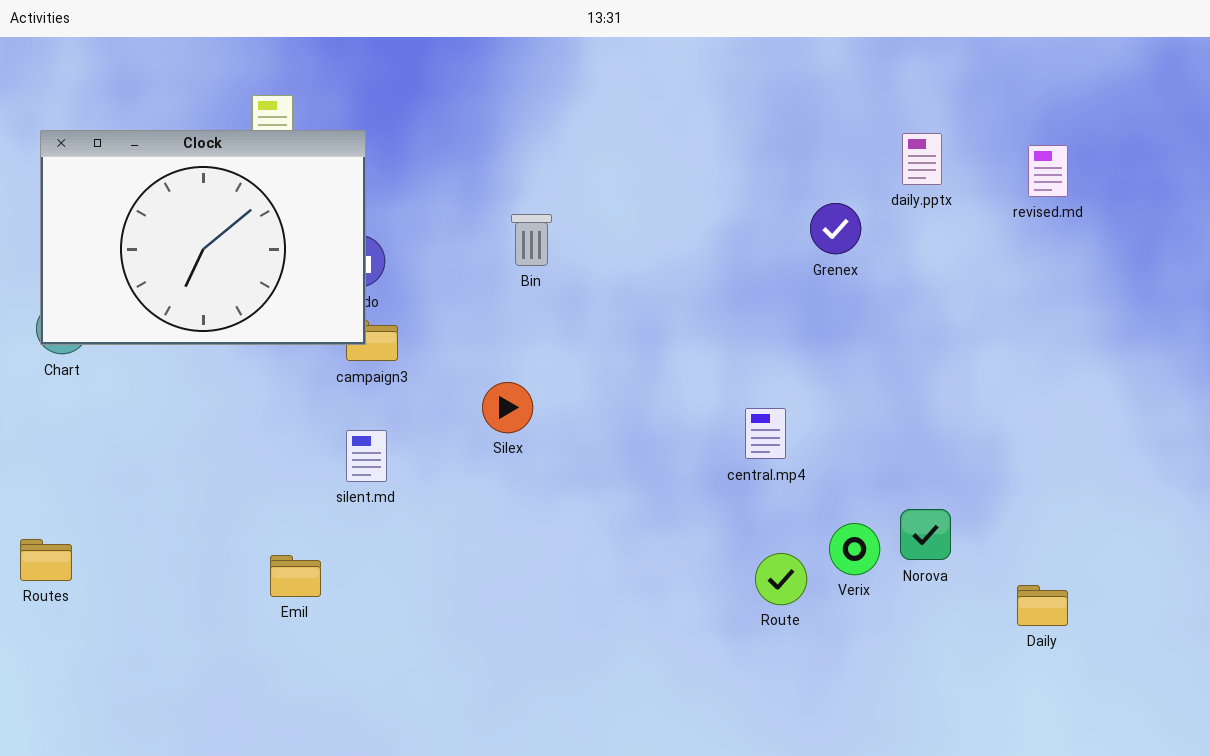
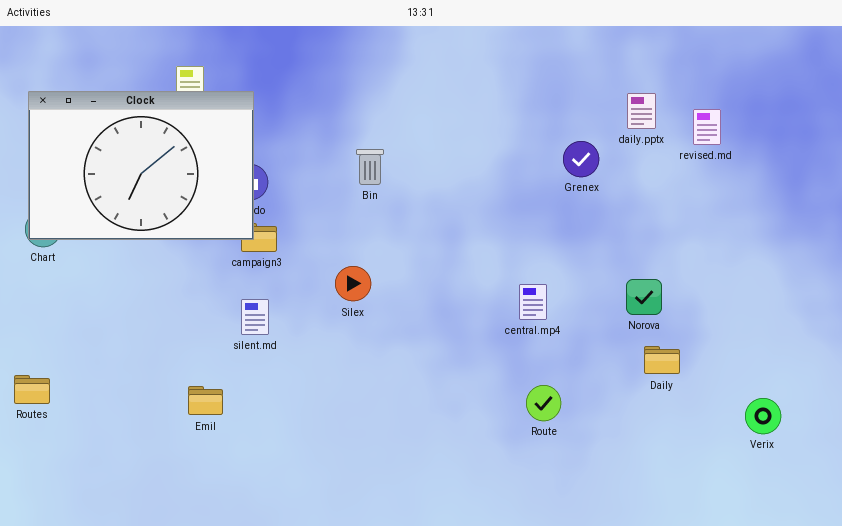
revised.md: [1028,145,1068,197] -> [693,109,721,145], moved
Norova: [900,509,951,560] -> [626,279,662,315], moved
Verix: [829,523,880,575] -> [745,398,781,434], moved
Daily: [1017,585,1068,626] -> [644,346,680,374], moved

